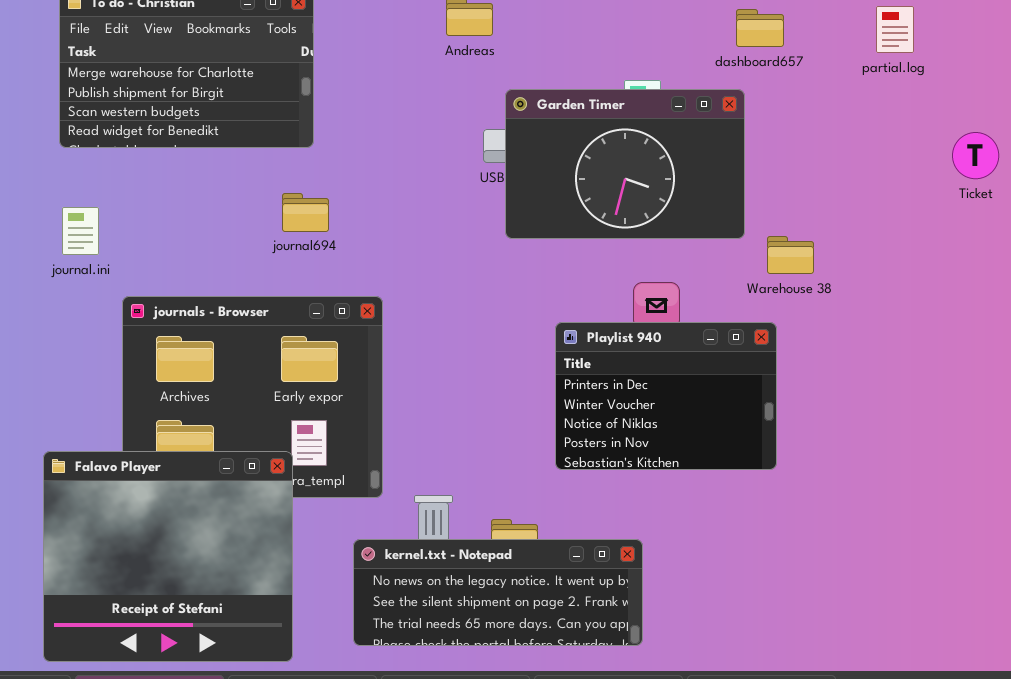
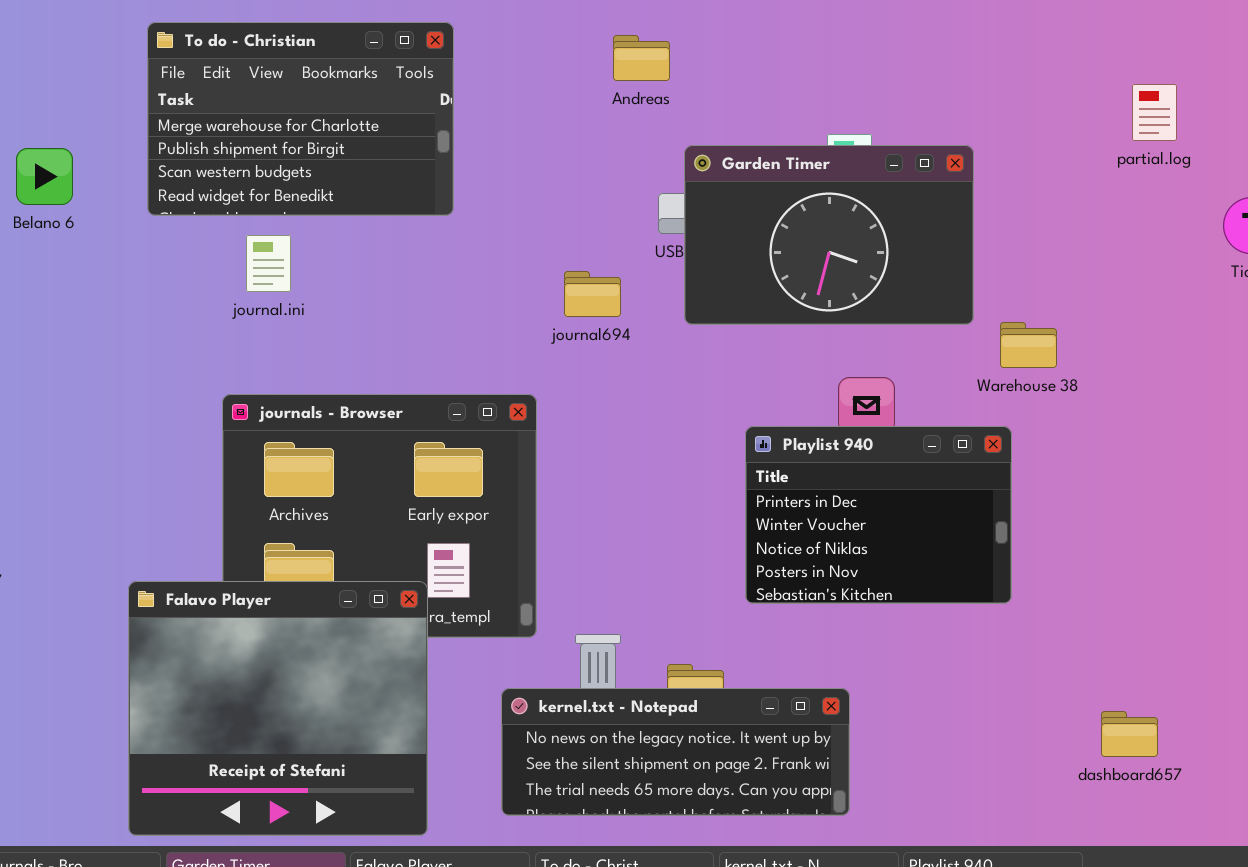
partial.log: [876,6,914,53] -> [1132,84,1177,141], moved
dashboard657: [736,9,784,47] -> [1101,711,1158,757], moved
journal694: [282,193,329,232] -> [564,271,621,317], moved
journal.ini: [62,207,99,255] -> [246,235,291,292], moved

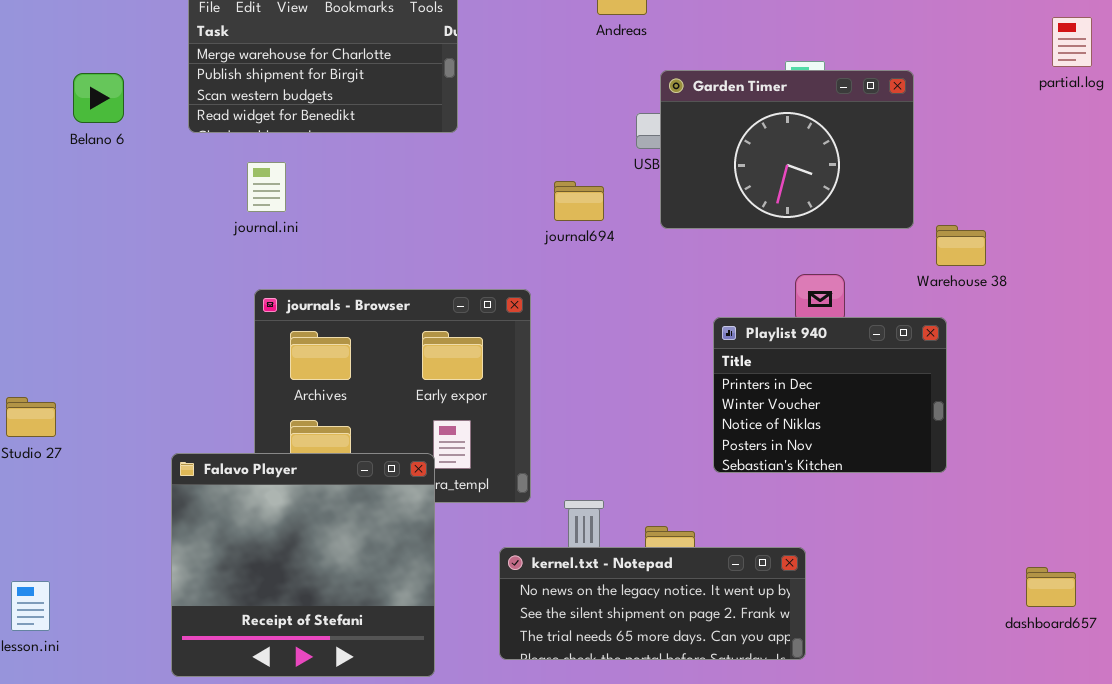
journal.ini: [246,235,291,292] -> [247,162,286,212], moved

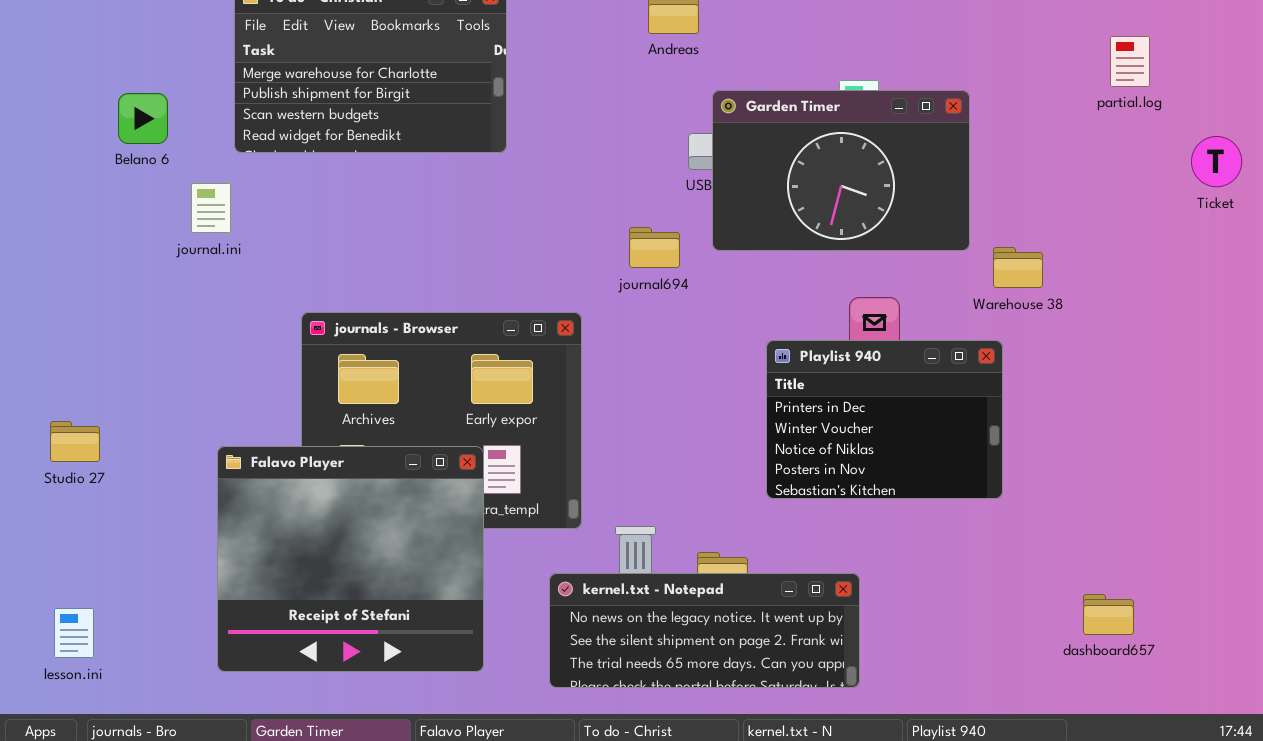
journal.ini: [247,162,286,212] -> [191,183,231,233], moved
journal694: [554,181,604,221] -> [629,227,680,268], moved
Falavo Player: [171,453,435,677] -> [217,446,484,672], moved

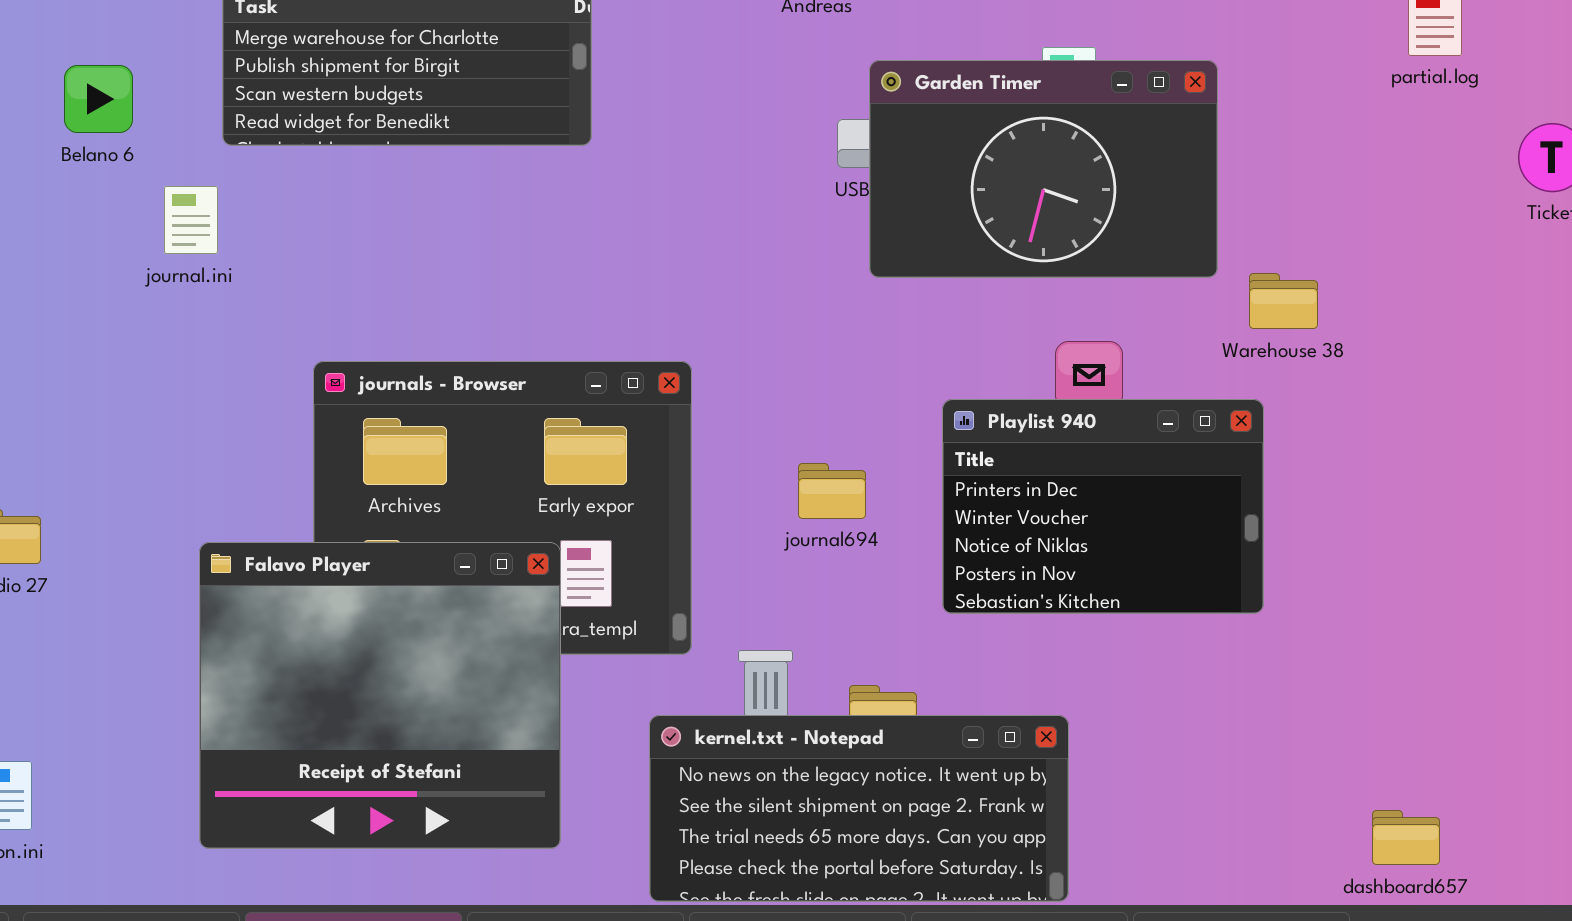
journal694: [629,227,680,268] -> [798,463,866,519], moved
kernel.txt - Notepad: [549,573,860,688] -> [649,715,1069,902], resized
dashboard657: [1083,594,1134,635] -> [1372,810,1440,865], moved

